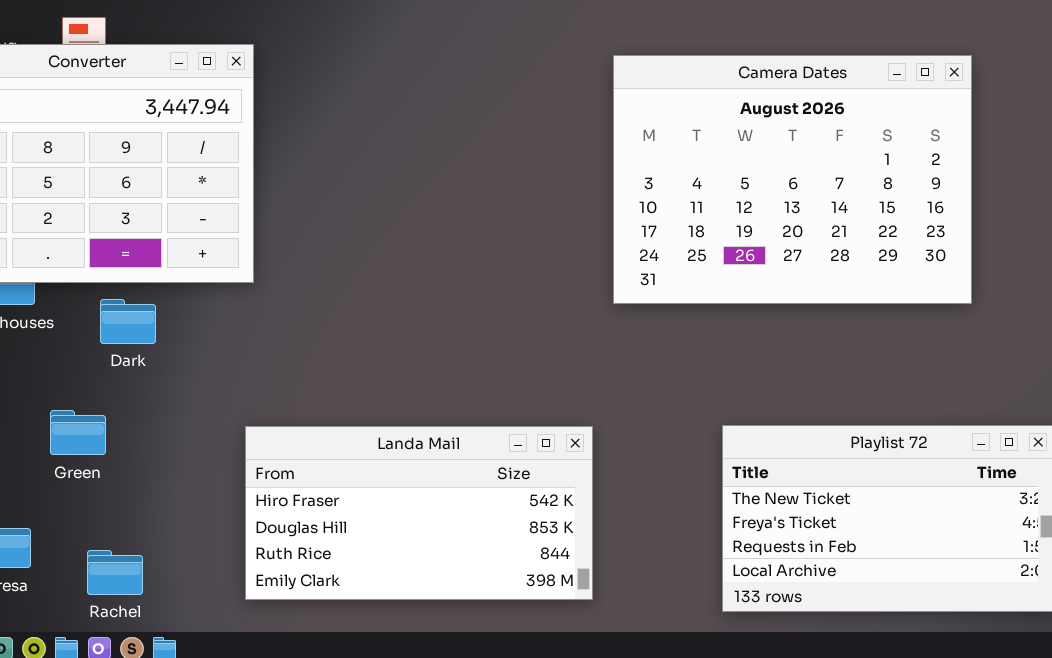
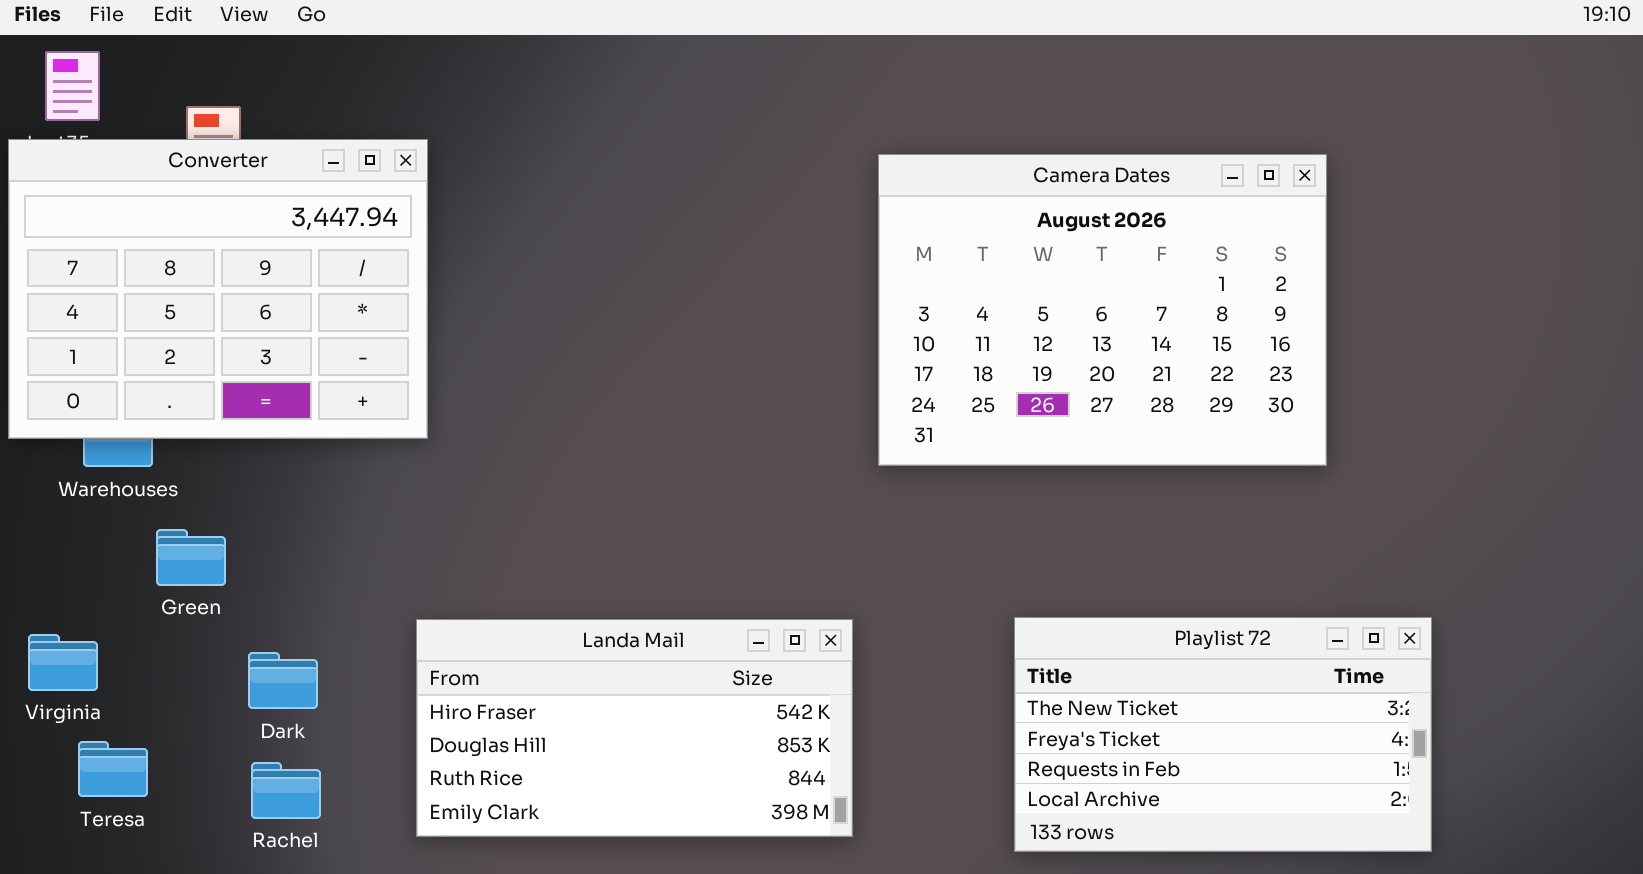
Dark: [100,299,156,344] -> [248,652,318,709], moved
Green: [50,410,106,455] -> [156,529,226,586], moved
Rachel: [87,550,143,595] -> [251,762,321,819], moved

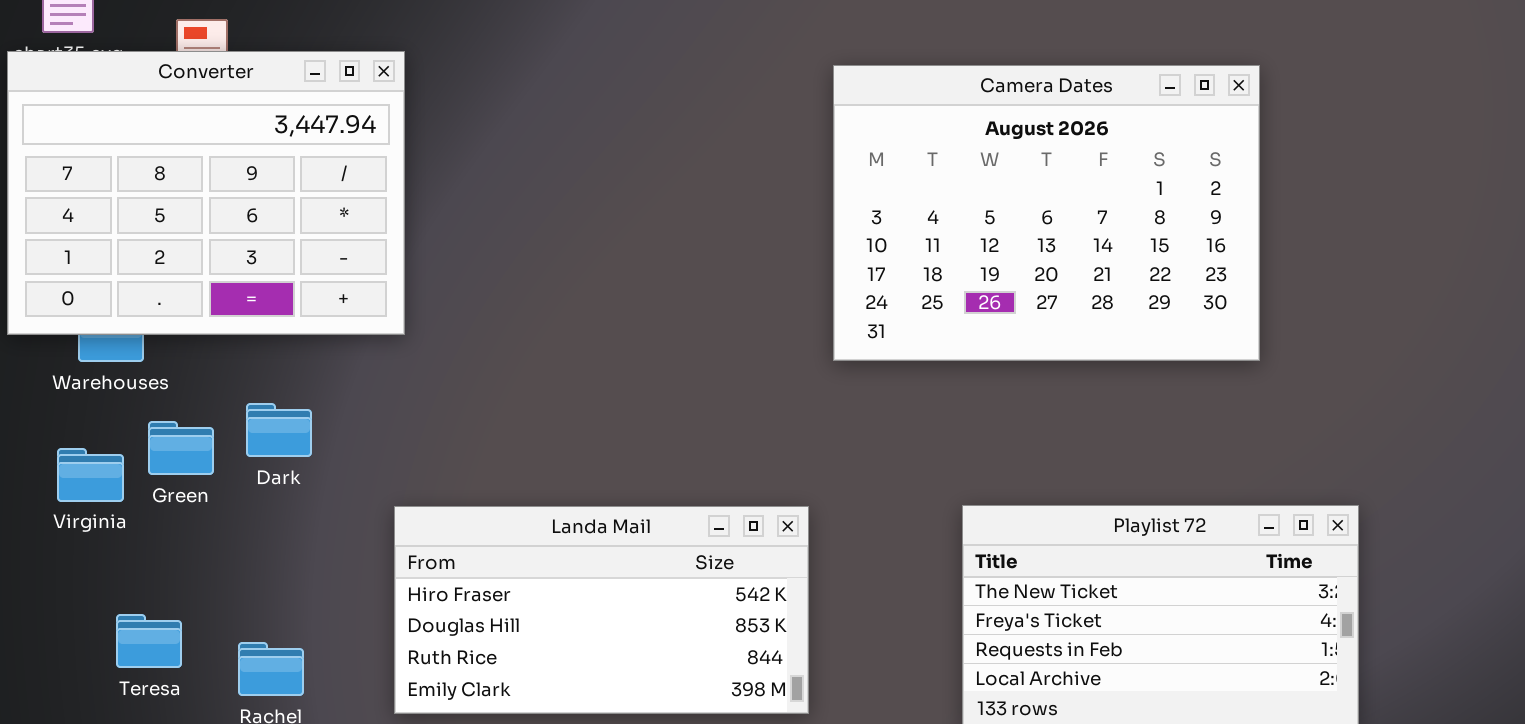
Virginia: [28,634,98,691] -> [57,448,124,502], moved
Dark: [248,652,318,709] -> [246,403,312,457], moved
Teresa: [78,741,148,797] -> [116,614,182,668], moved

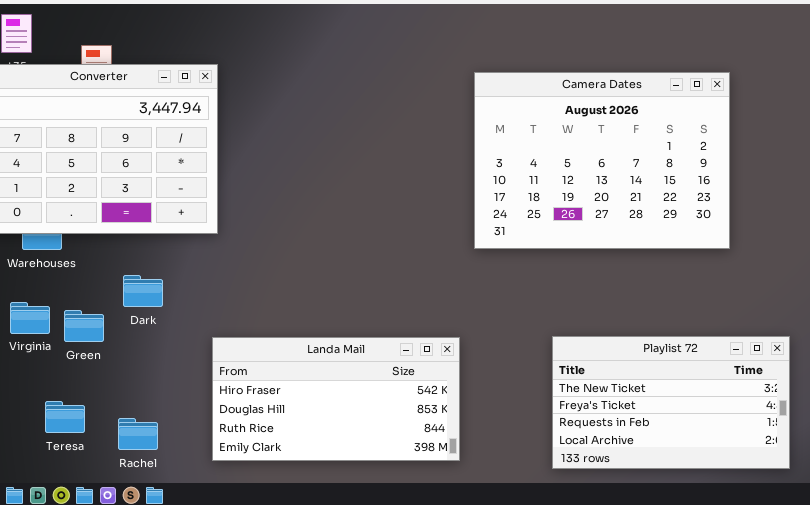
Green: [148,421,214,475] -> [64,310,104,342], moved

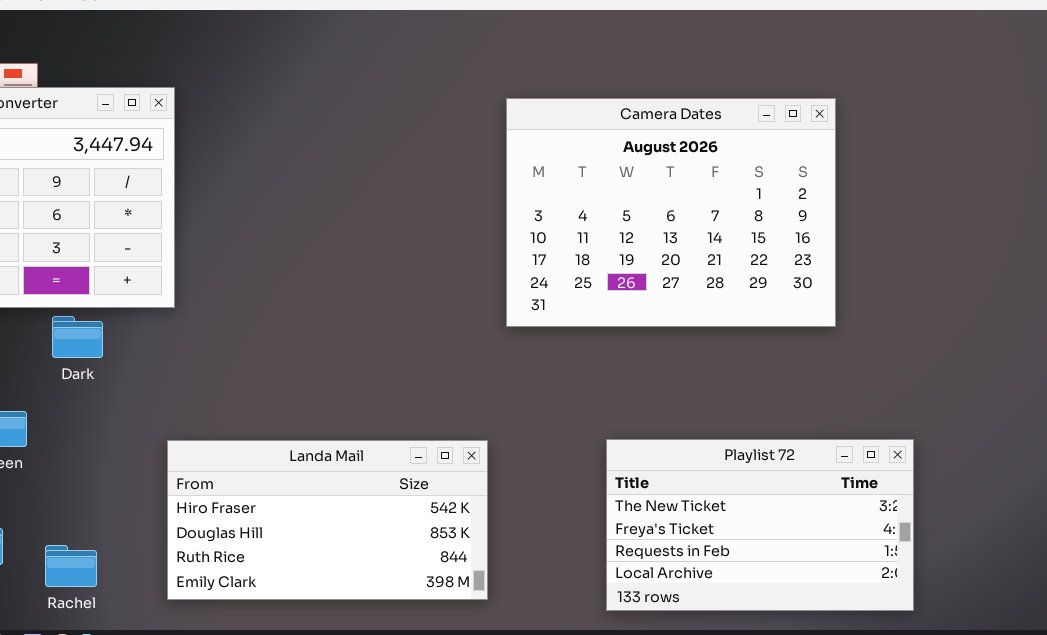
Dark: [123,275,163,307] -> [52,316,103,358], moved

